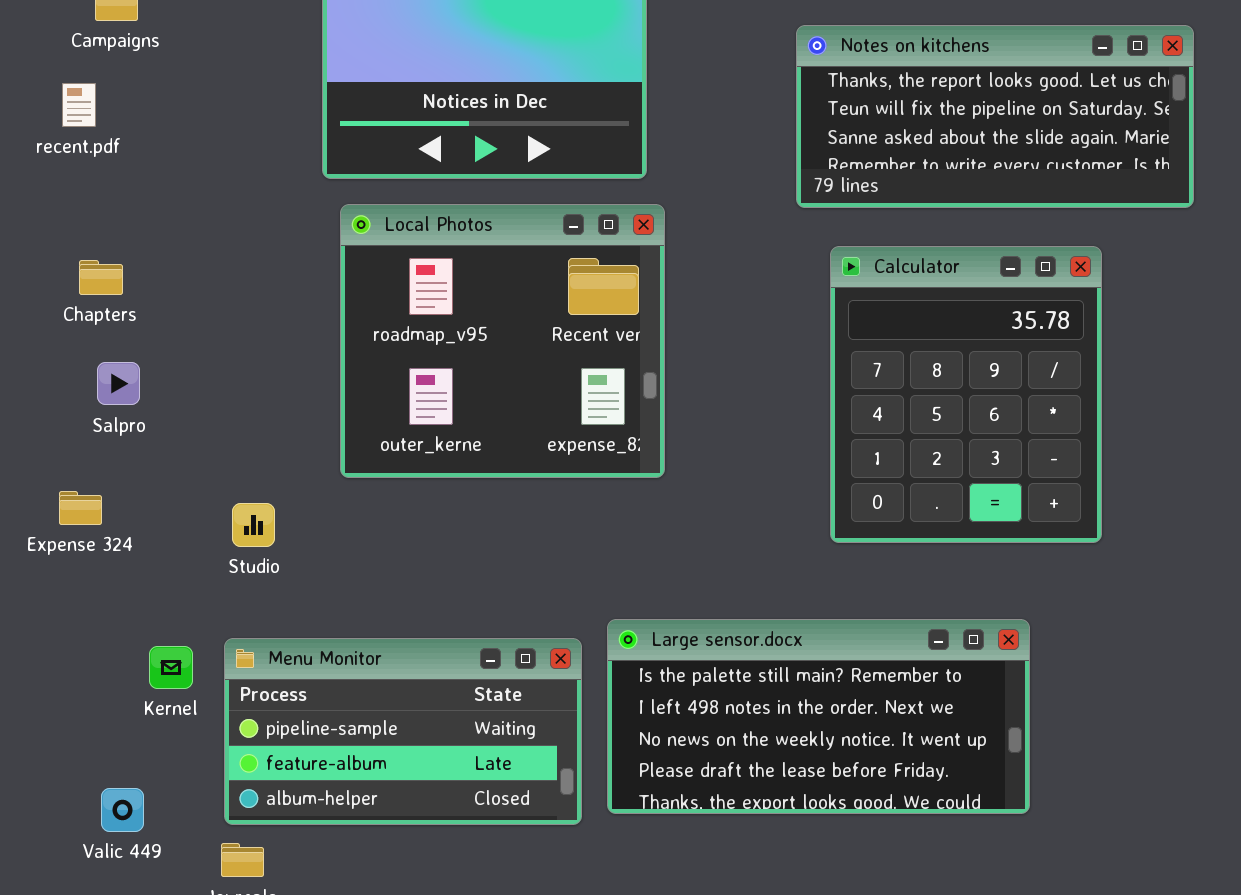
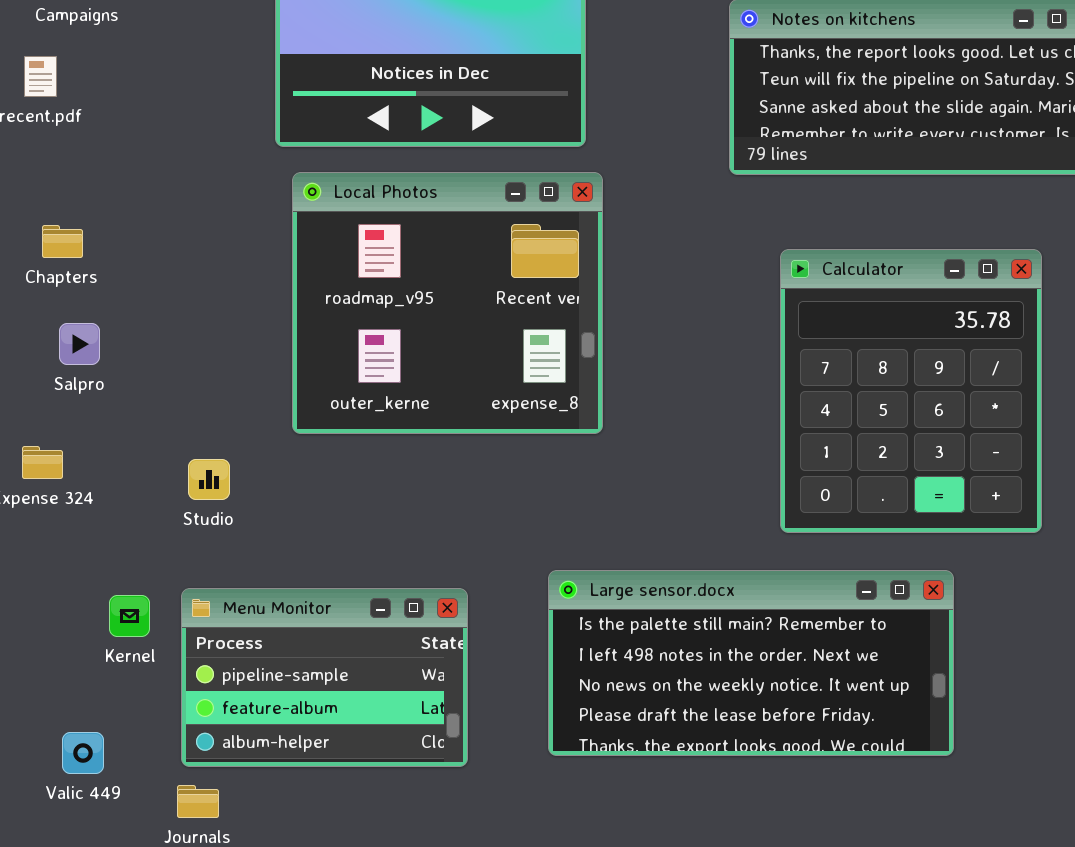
Calculator: [830,246,1102,543] -> [780,249,1042,533], moved
Menu Monitor: [224,638,582,825] -> [181,588,468,767], resized

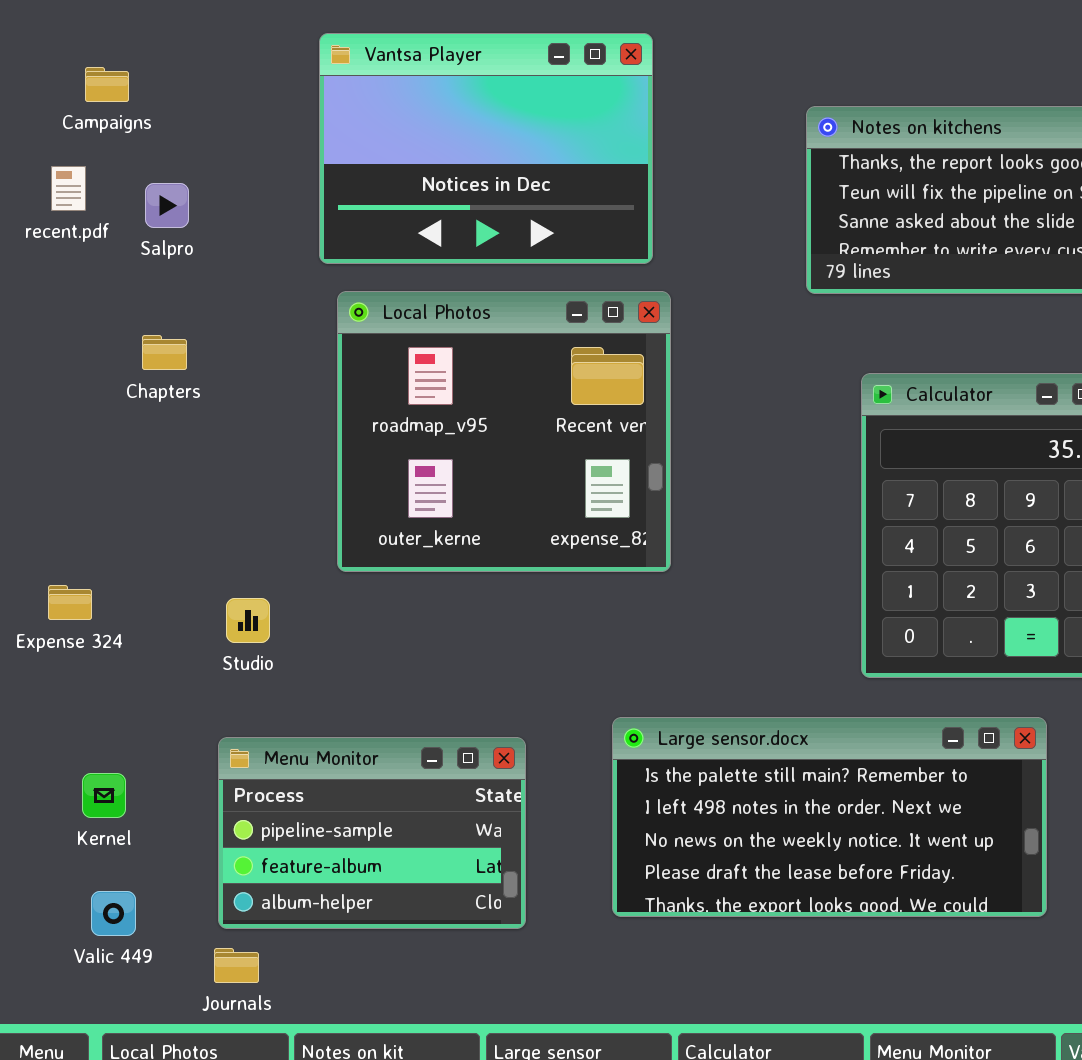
Chapters: [42,225,83,258] -> [142,335,187,370], moved
Salpro: [59,323,100,365] -> [145,183,189,228], moved
Kernel: [109,595,150,637] -> [82,773,126,818], moved

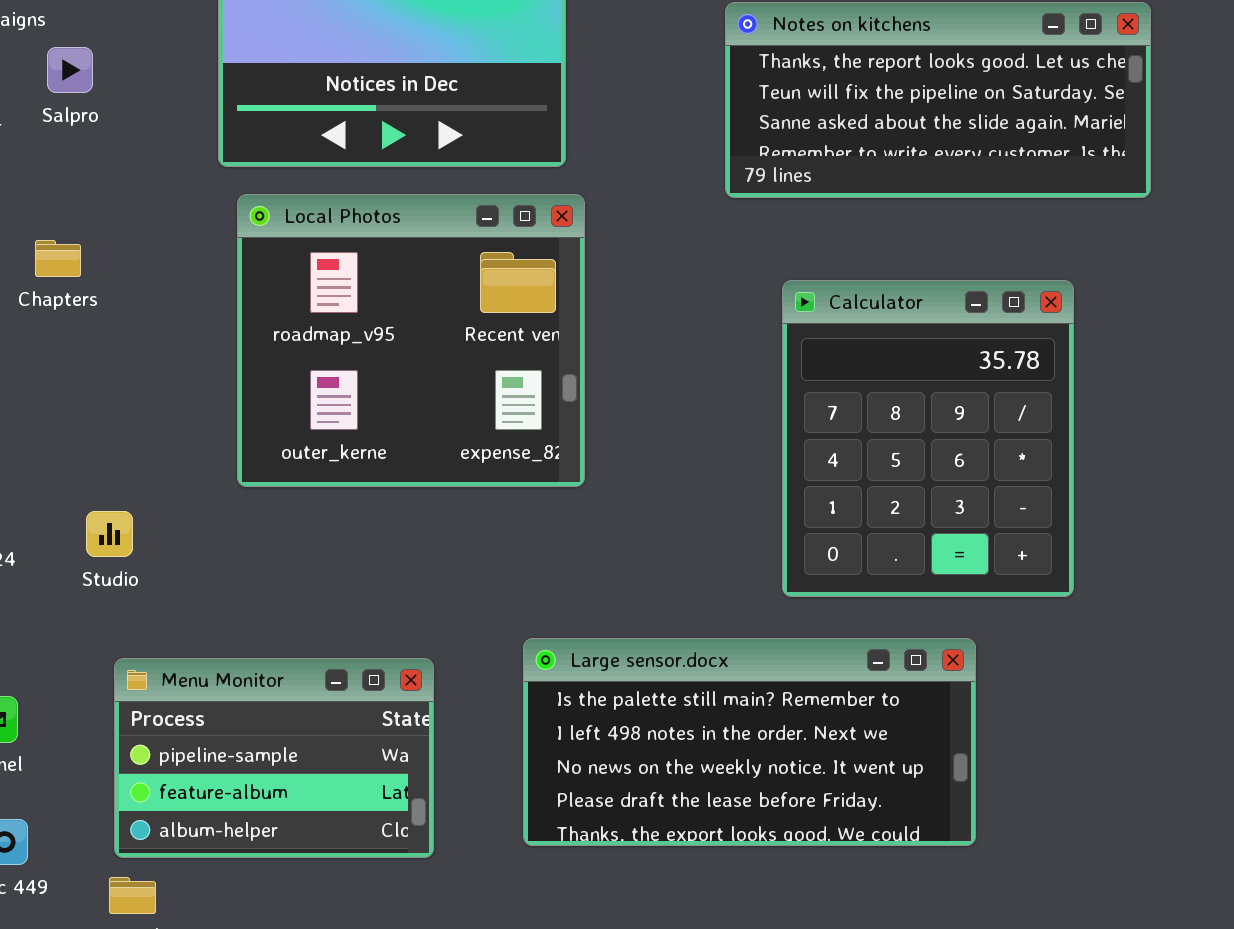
Salpro: [145,183,189,228] -> [47,47,93,93], moved
Studio: [226,598,270,643] -> [86,511,133,557], moved

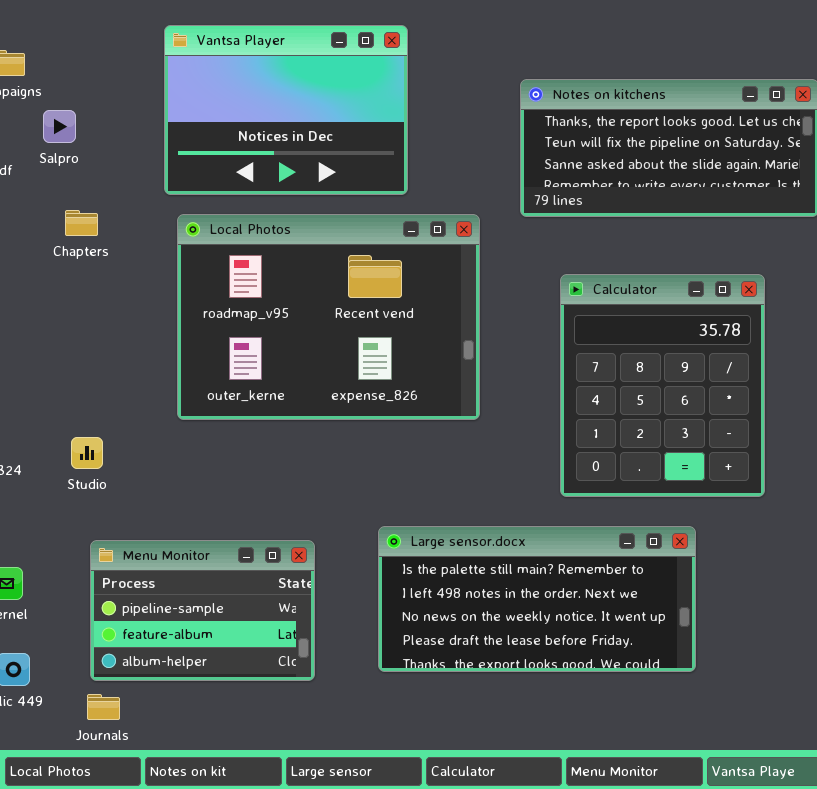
Local Photos: [237,194,585,487] -> [177,214,480,420], resized
Chapters: [35,240,81,277] -> [65,210,98,236], moved

